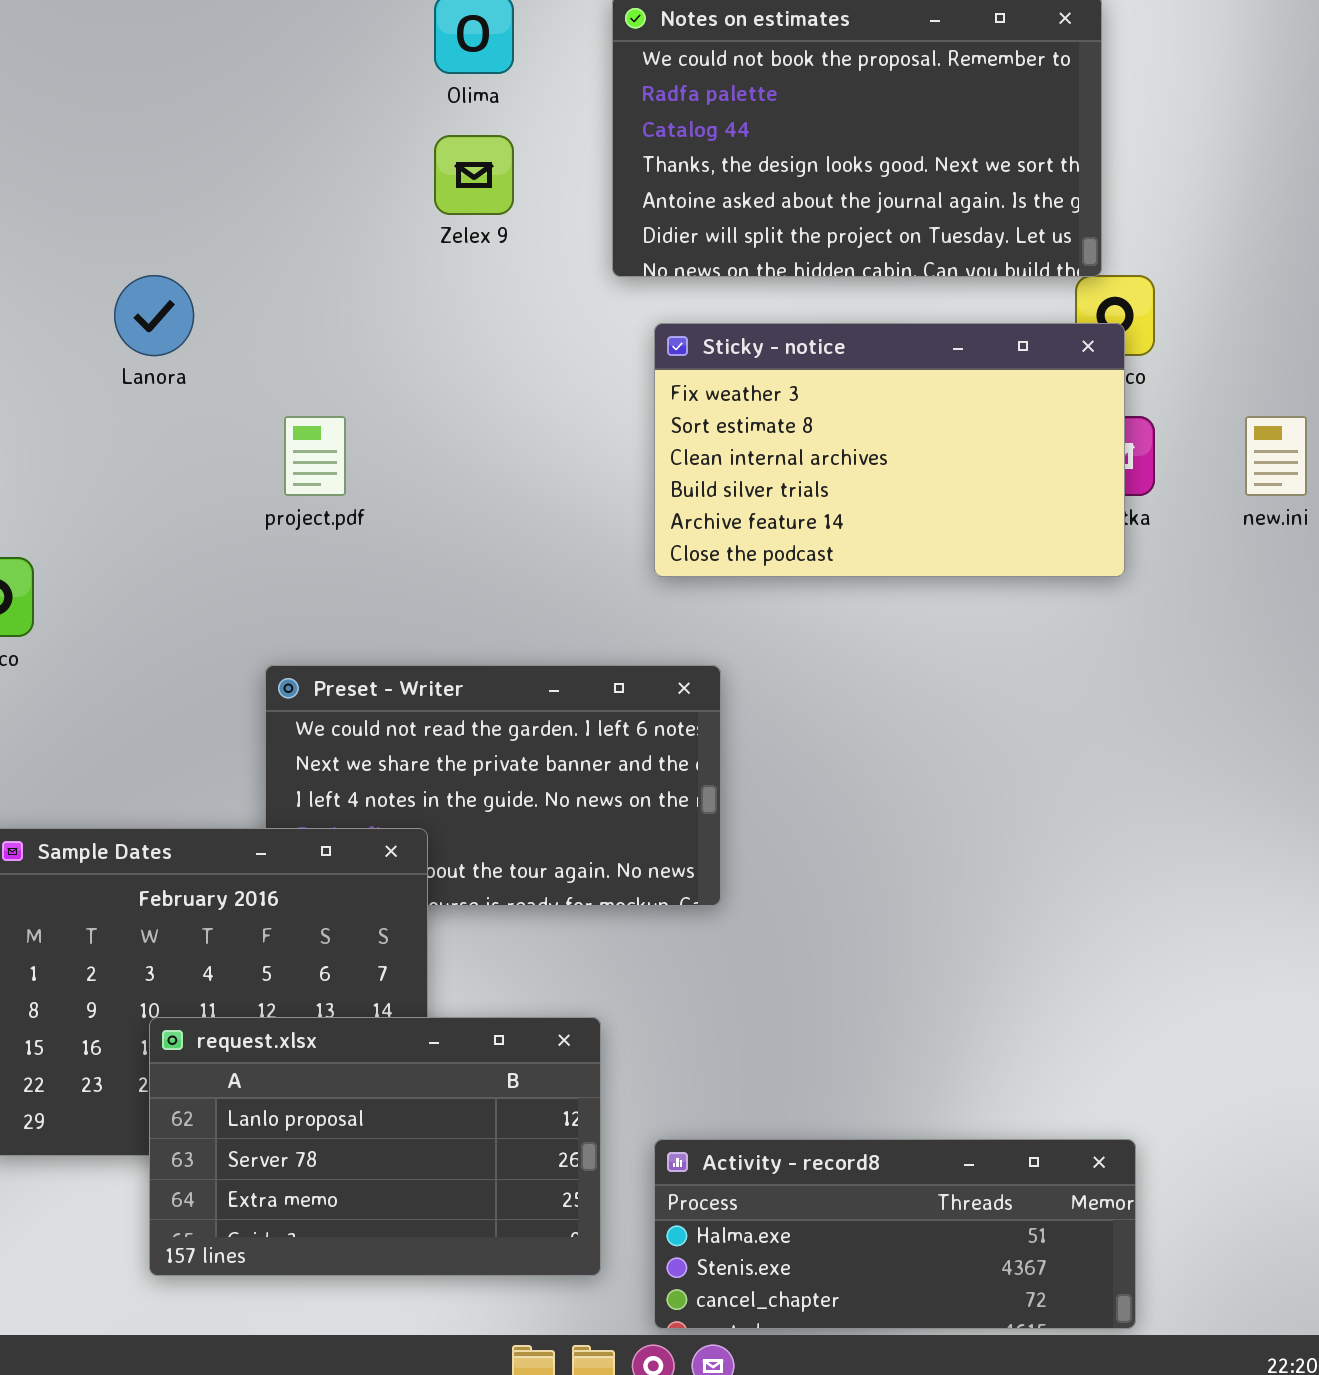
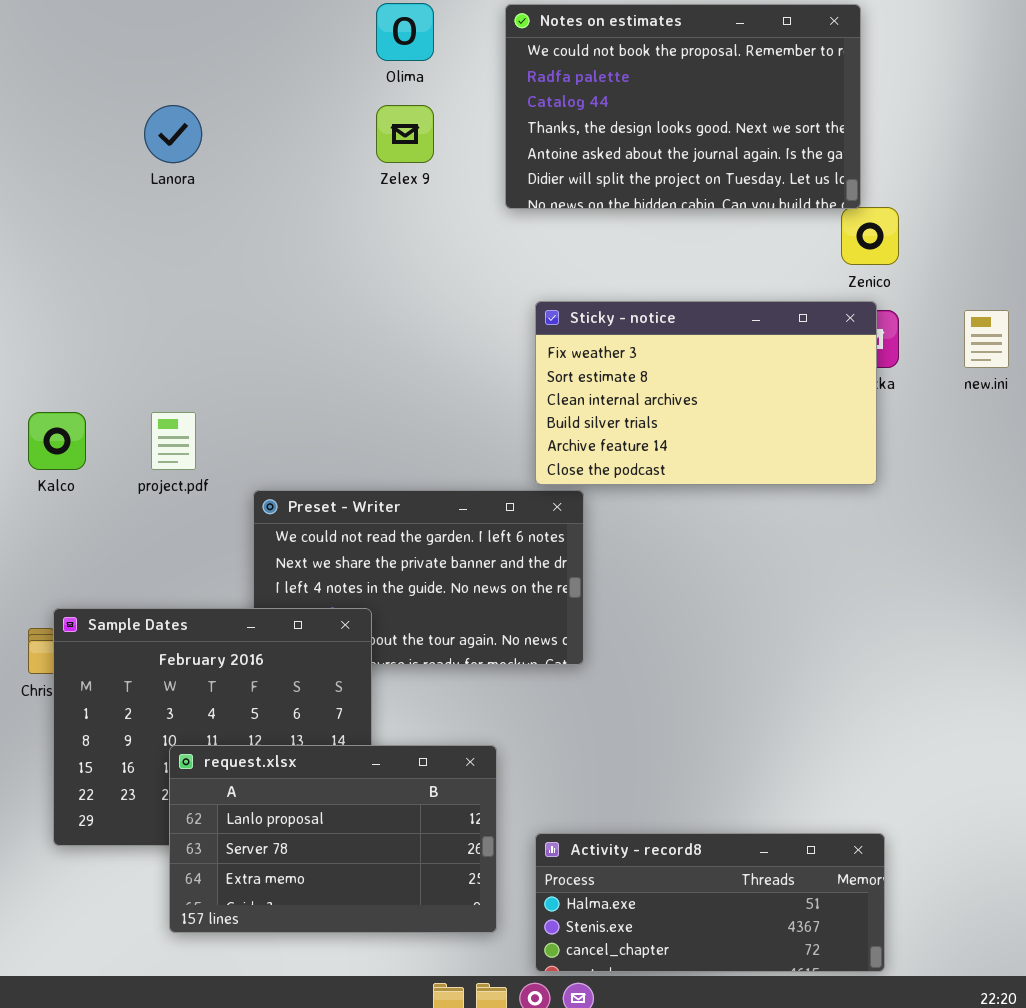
Lanora: [114,275,194,356] -> [144,105,202,163], moved
Sticky - notice: [654,323,1125,577] -> [535,301,877,485], moved
project.pdf: [284,416,346,496] -> [151,412,196,470], moved

